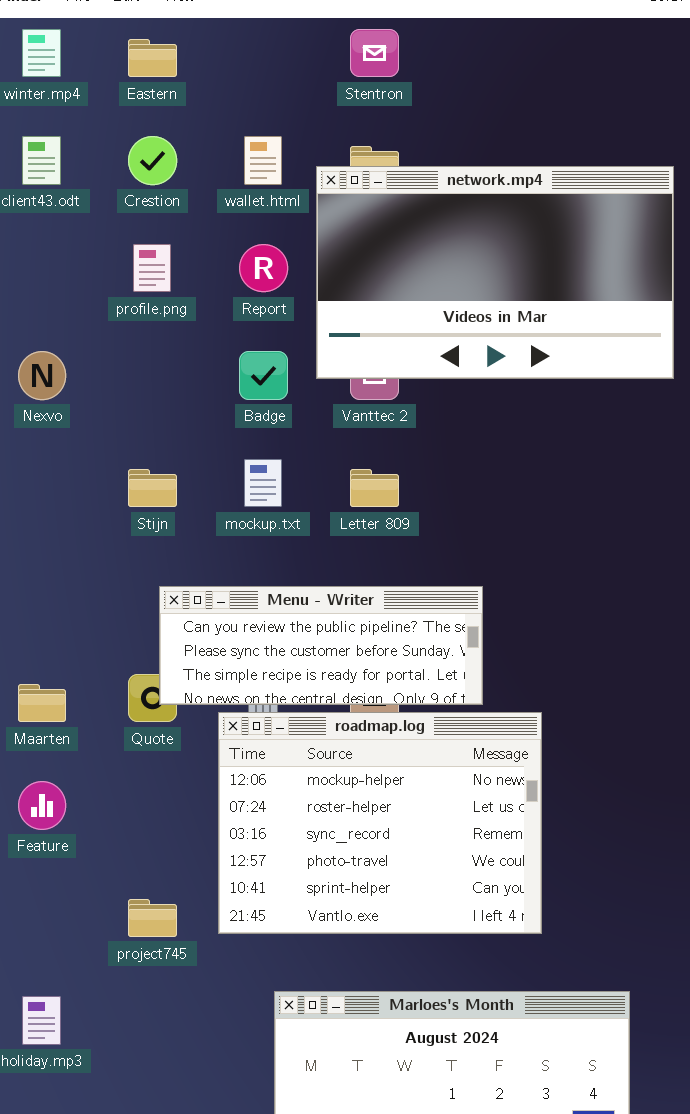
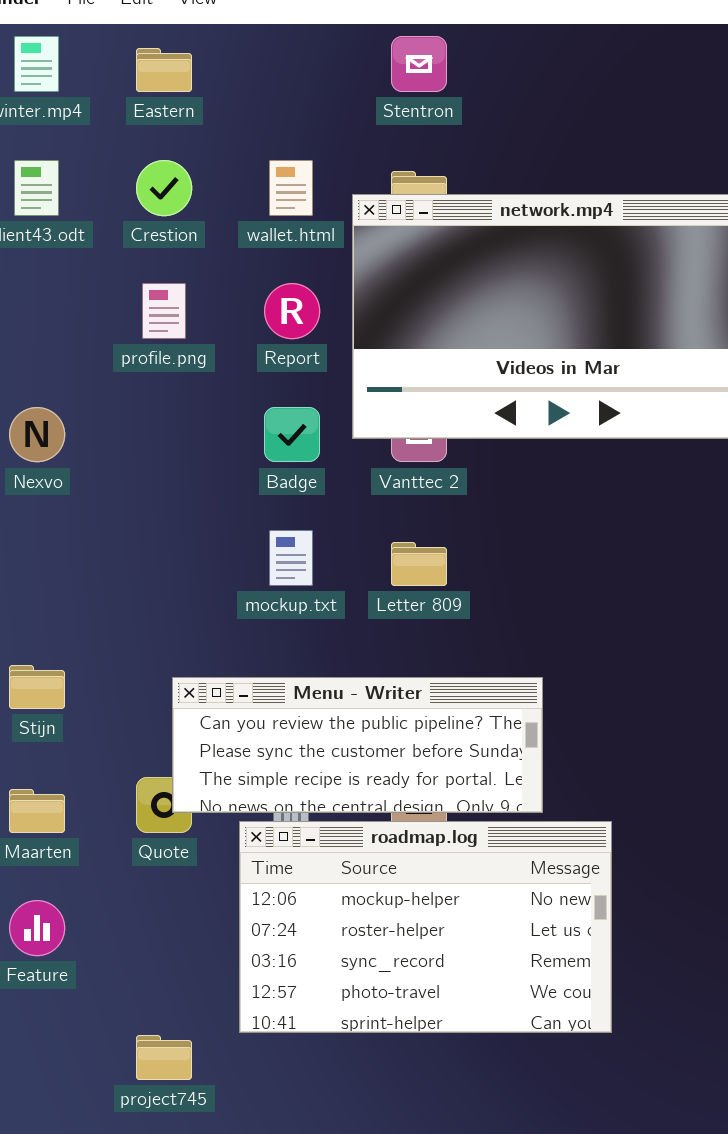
Stijn: [128,469,177,507] -> [9,665,65,709], moved
roadmap.log: [218,712,542,934] -> [239,821,612,1033], resized

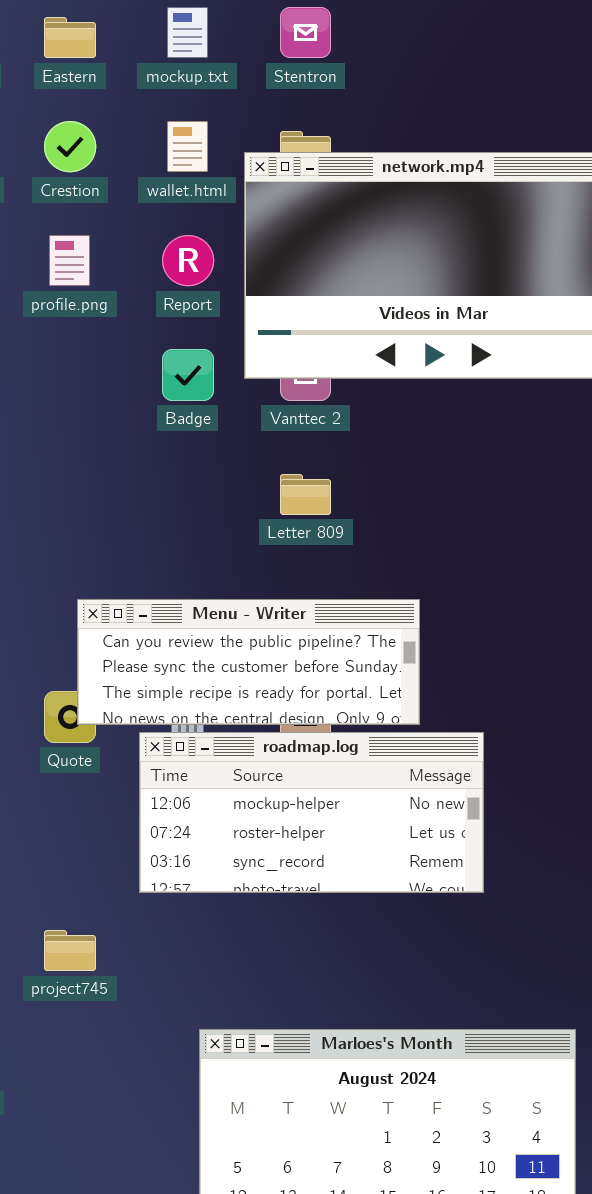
mockup.txt: [269,530,313,586] -> [167,7,208,58], moved
roadmap.log: [239,821,612,1033] -> [139,732,484,893], resized

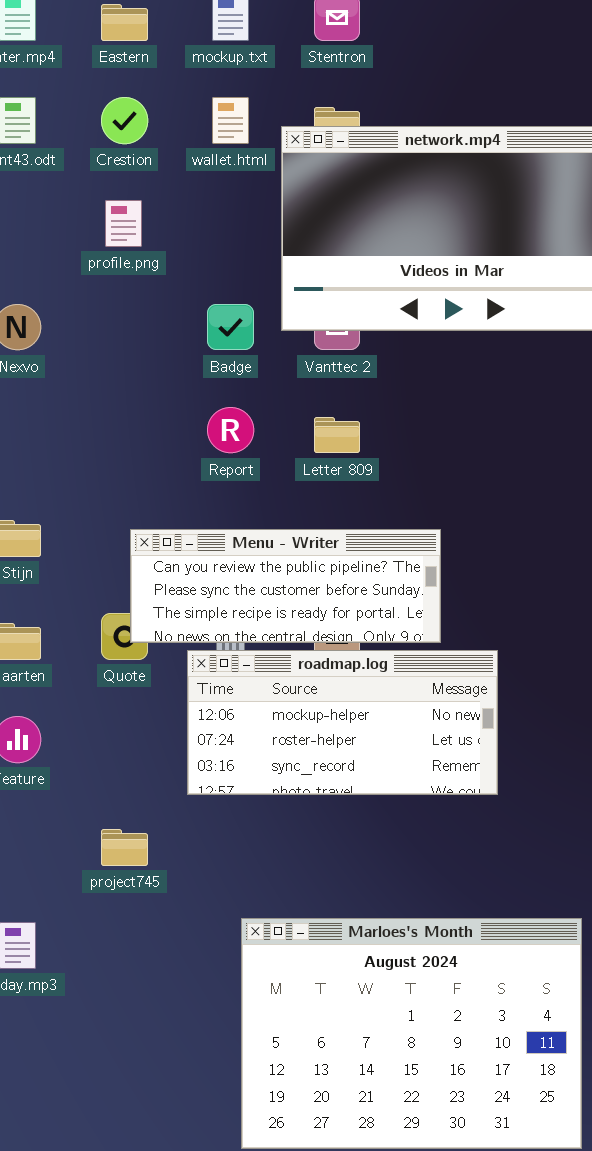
Report: [162,235,214,286] -> [207,407,254,453], moved

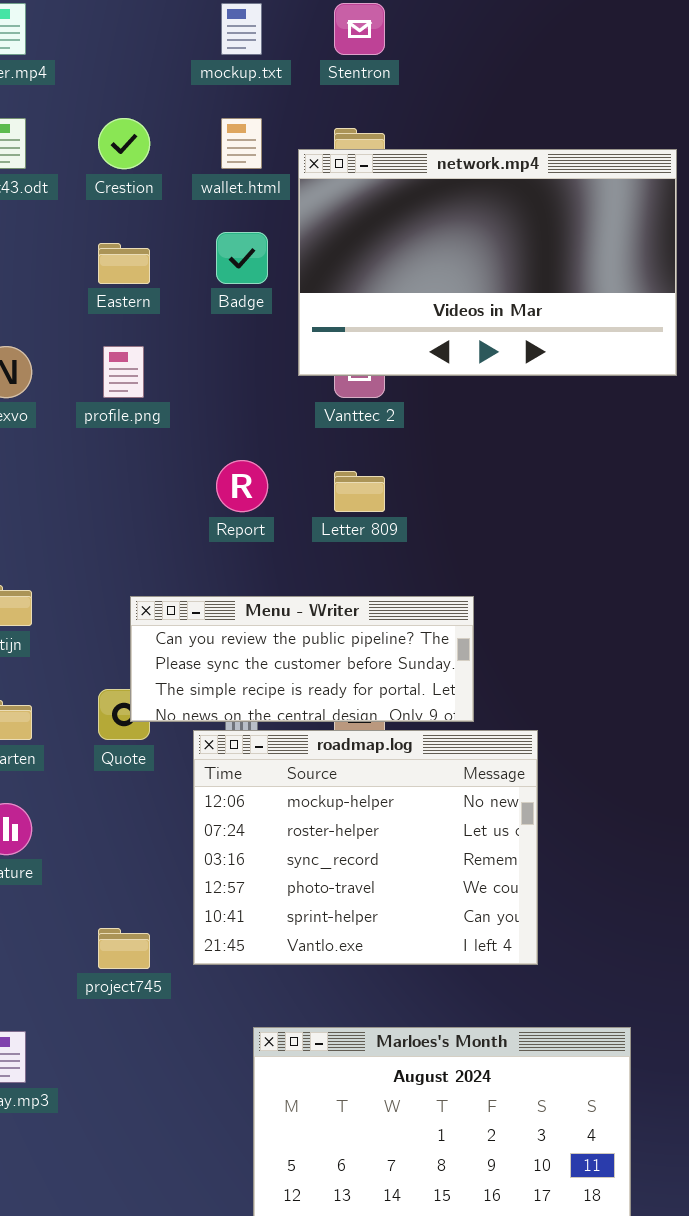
Eastern: [101,4,148,41] -> [98,243,150,284], moved
profile.png: [105,200,142,247] -> [103,346,144,398], moved
Badge: [207,304,254,350] -> [216,232,268,284], moved
roadmap.log: [187,650,498,795] -> [193,730,538,965], resized

